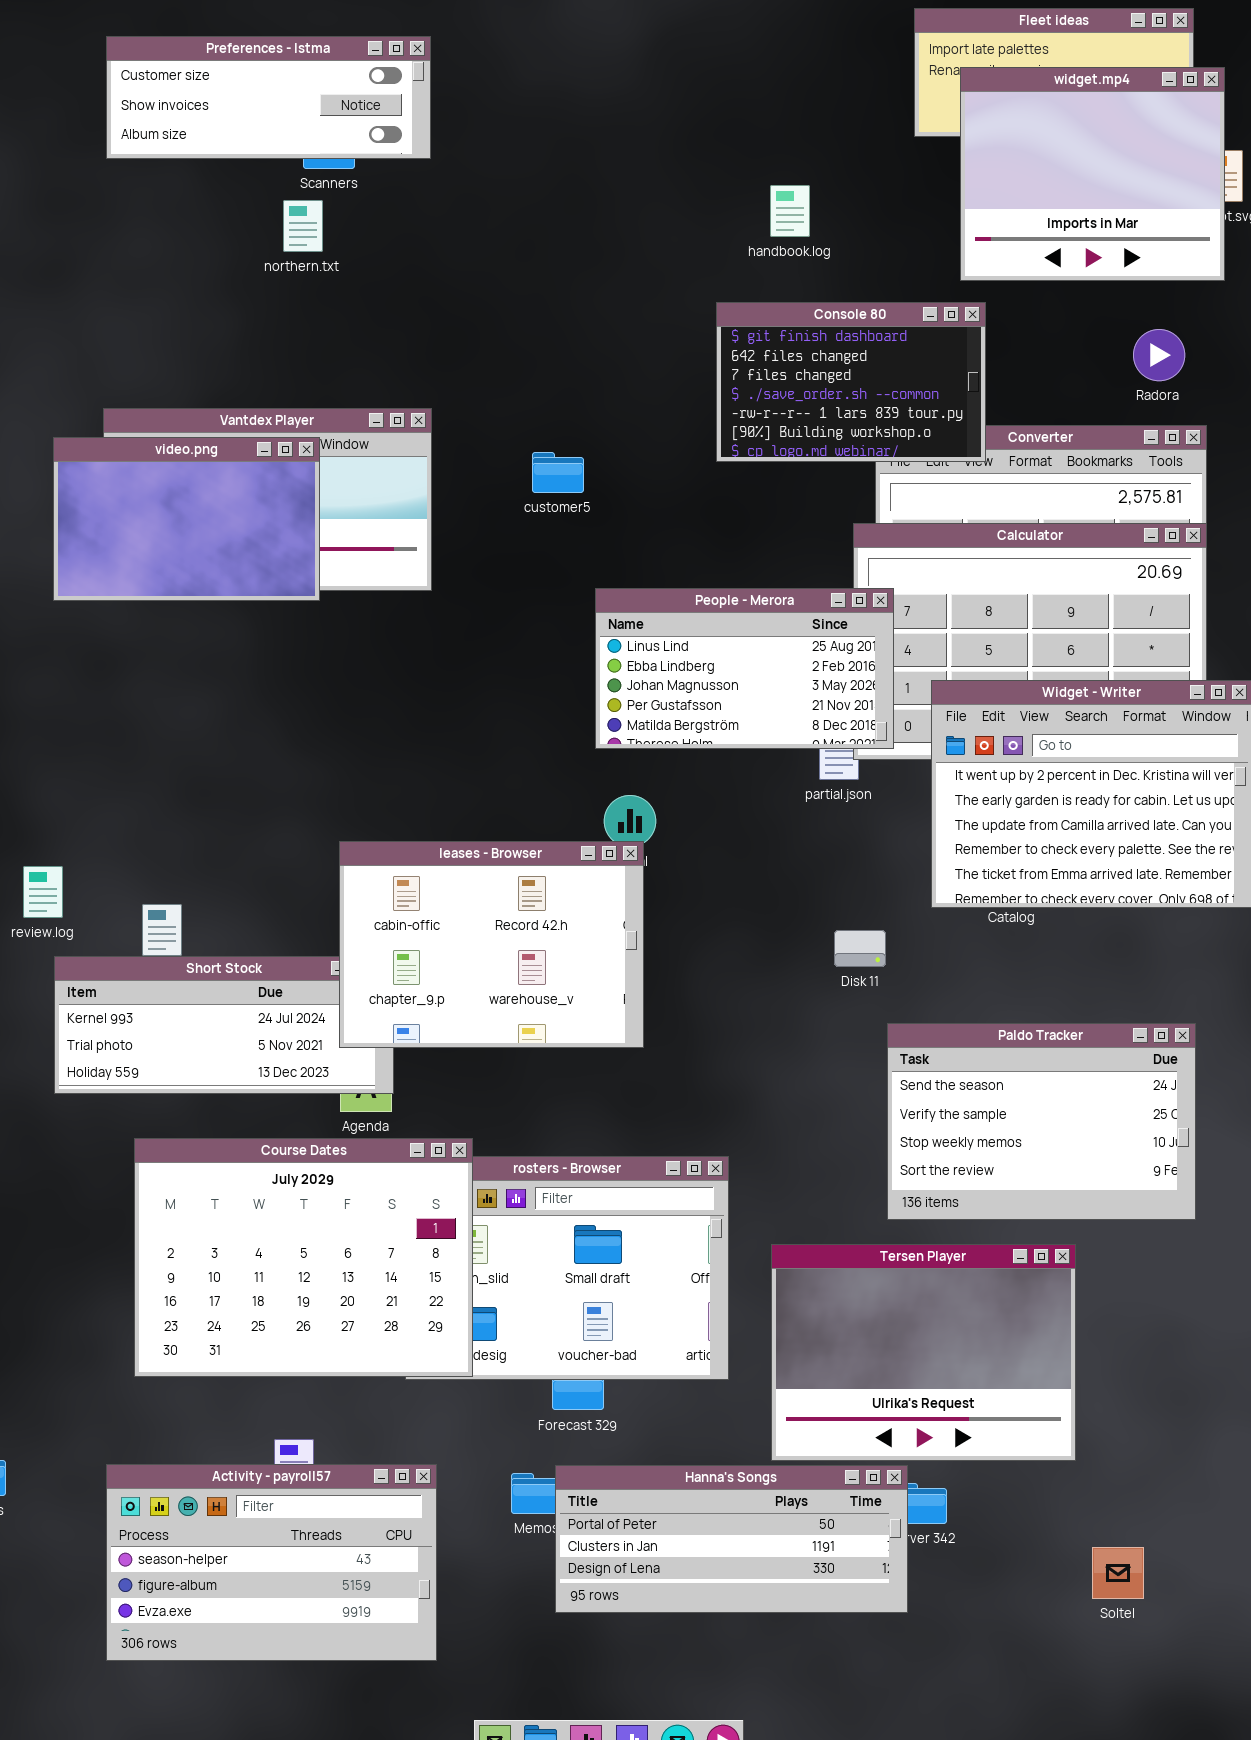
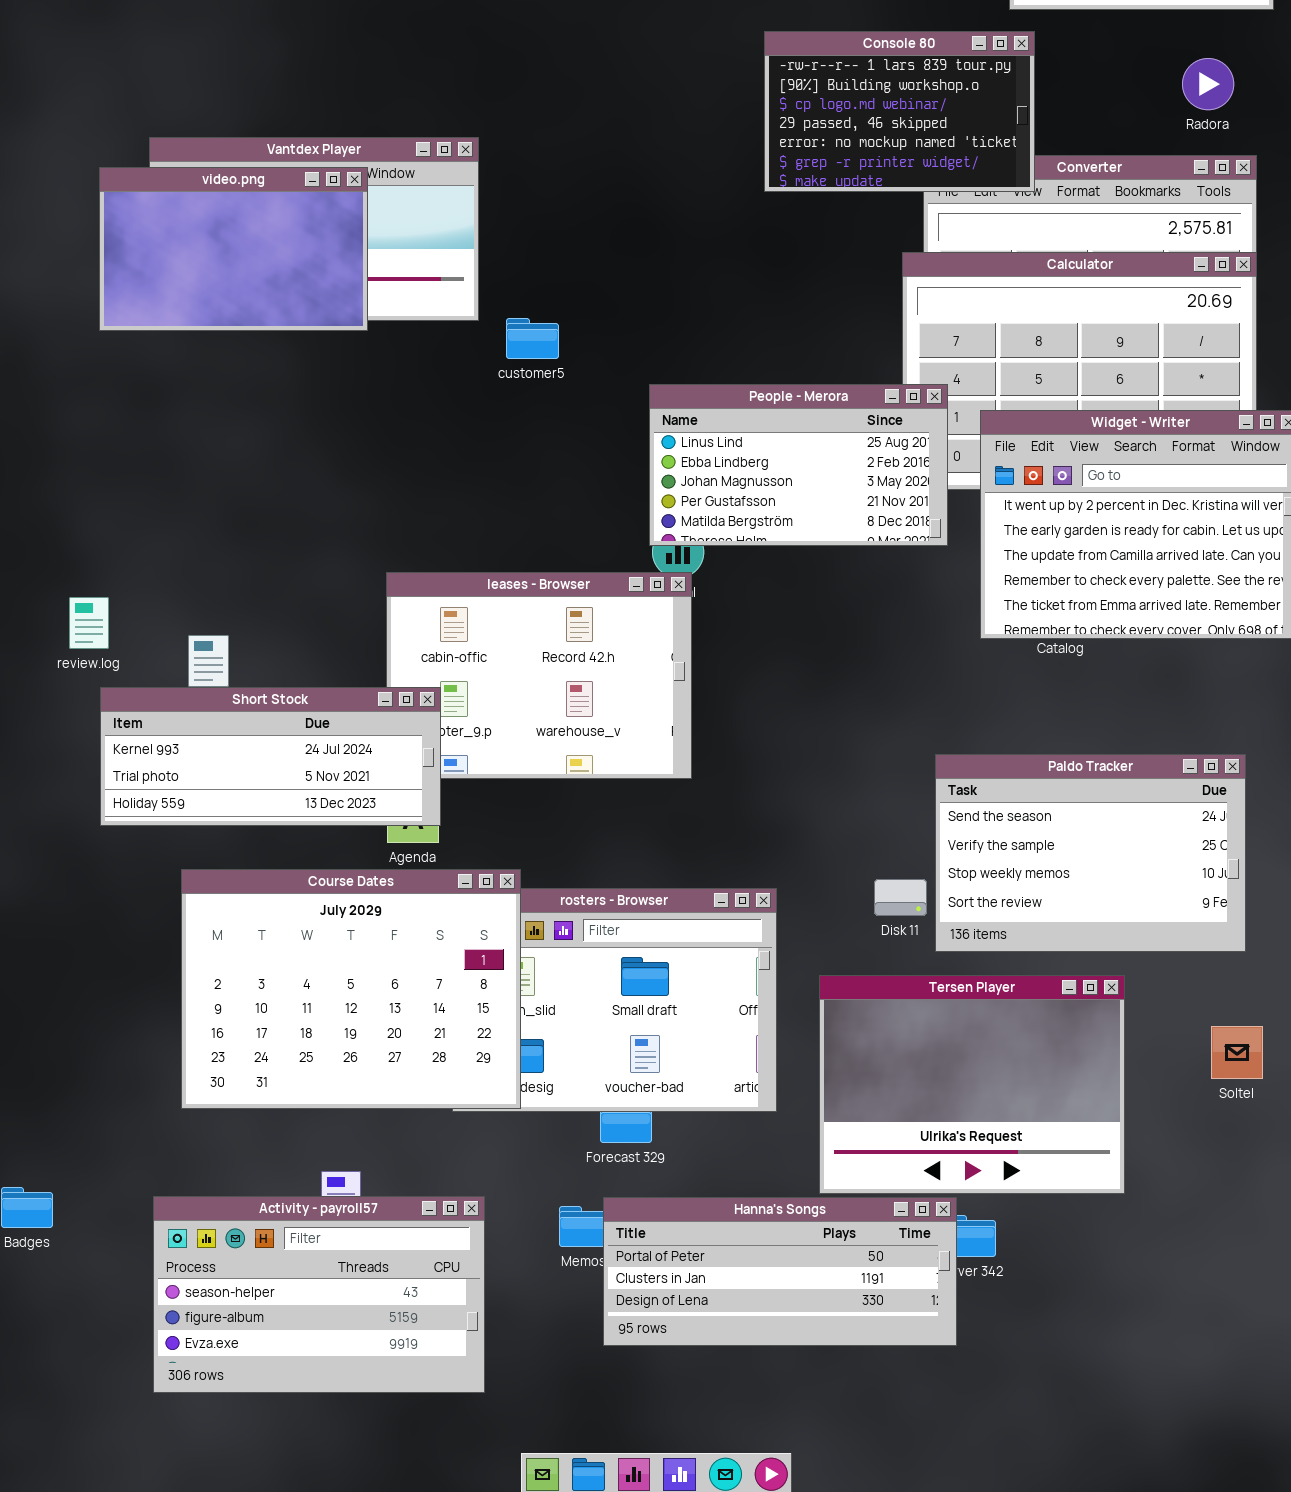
Console 80: [716,302,986,462] -> [764,31,1035,192], scrolled down 4 rows
customer5: [532,452,584,493] -> [506,318,559,359], moved
People - Merora: [595,588,894,749] -> [649,384,948,546], moved
Disk 11: [834,930,886,967] -> [874,879,927,916], moved
Short Stock: [54,956,394,1094] -> [100,687,441,826], raised
Soltel: [1092,1547,1144,1599] -> [1211,1026,1263,1079], moved

